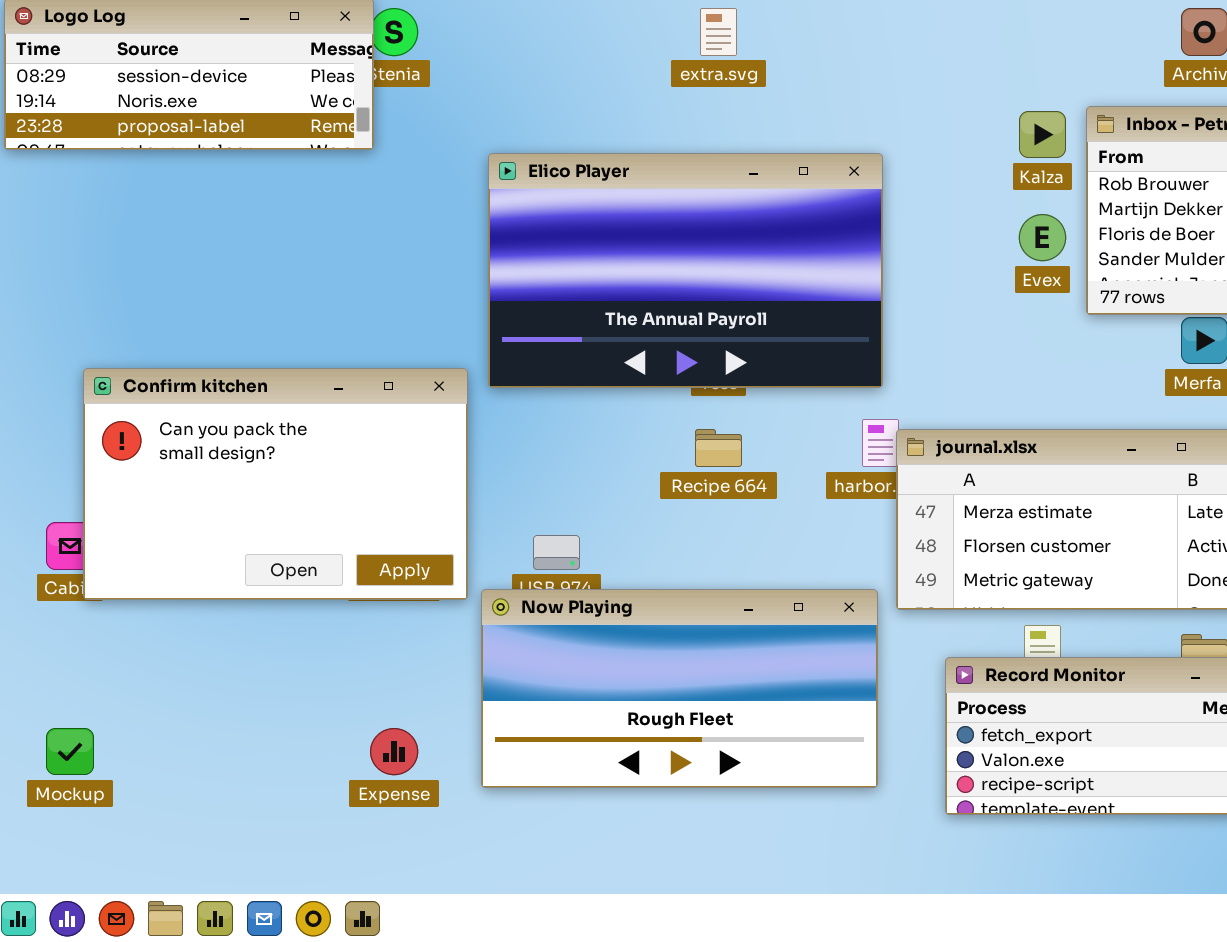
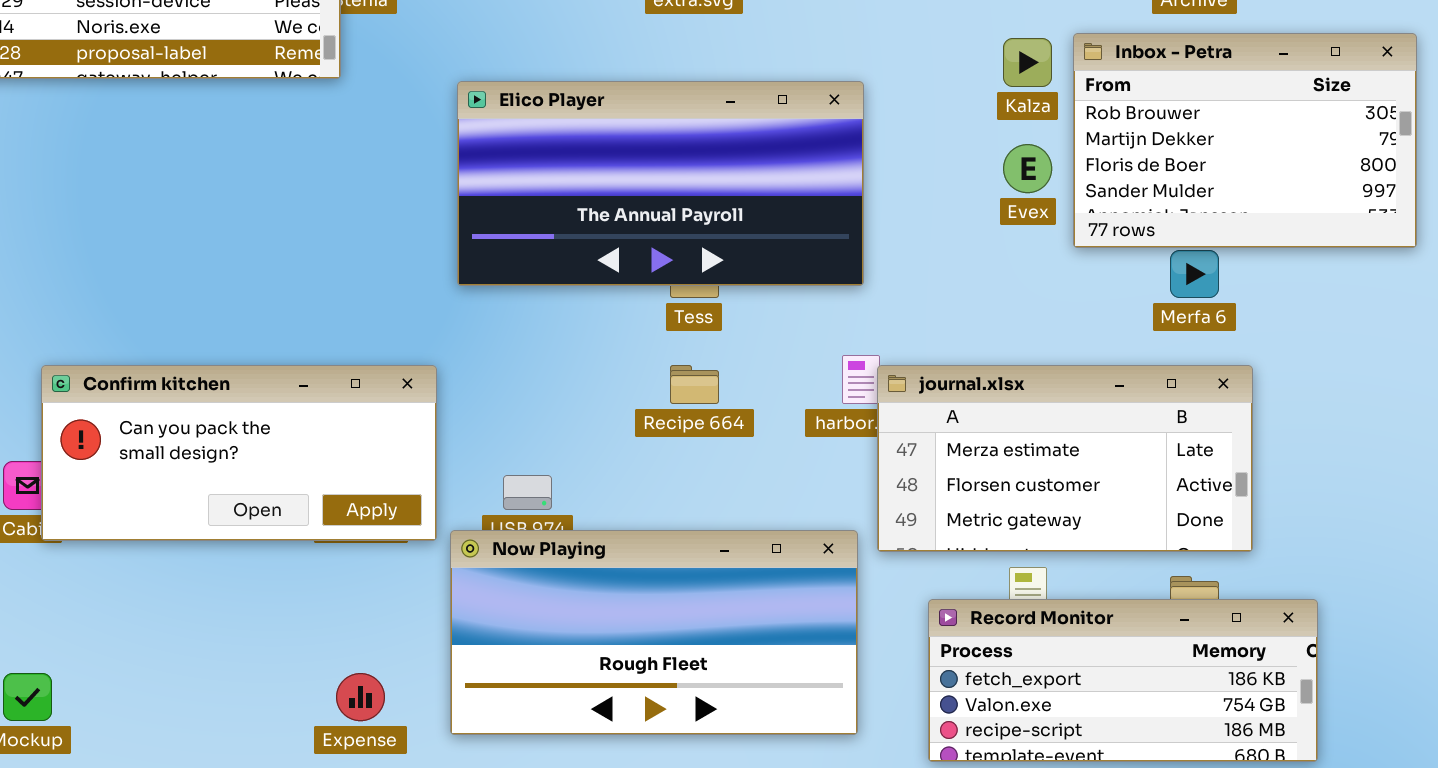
Elico Player: [488,153,883,388] -> [457,81,864,286], resized
Confirm kitchen: [83,368,468,600] -> [41,365,437,541], resized

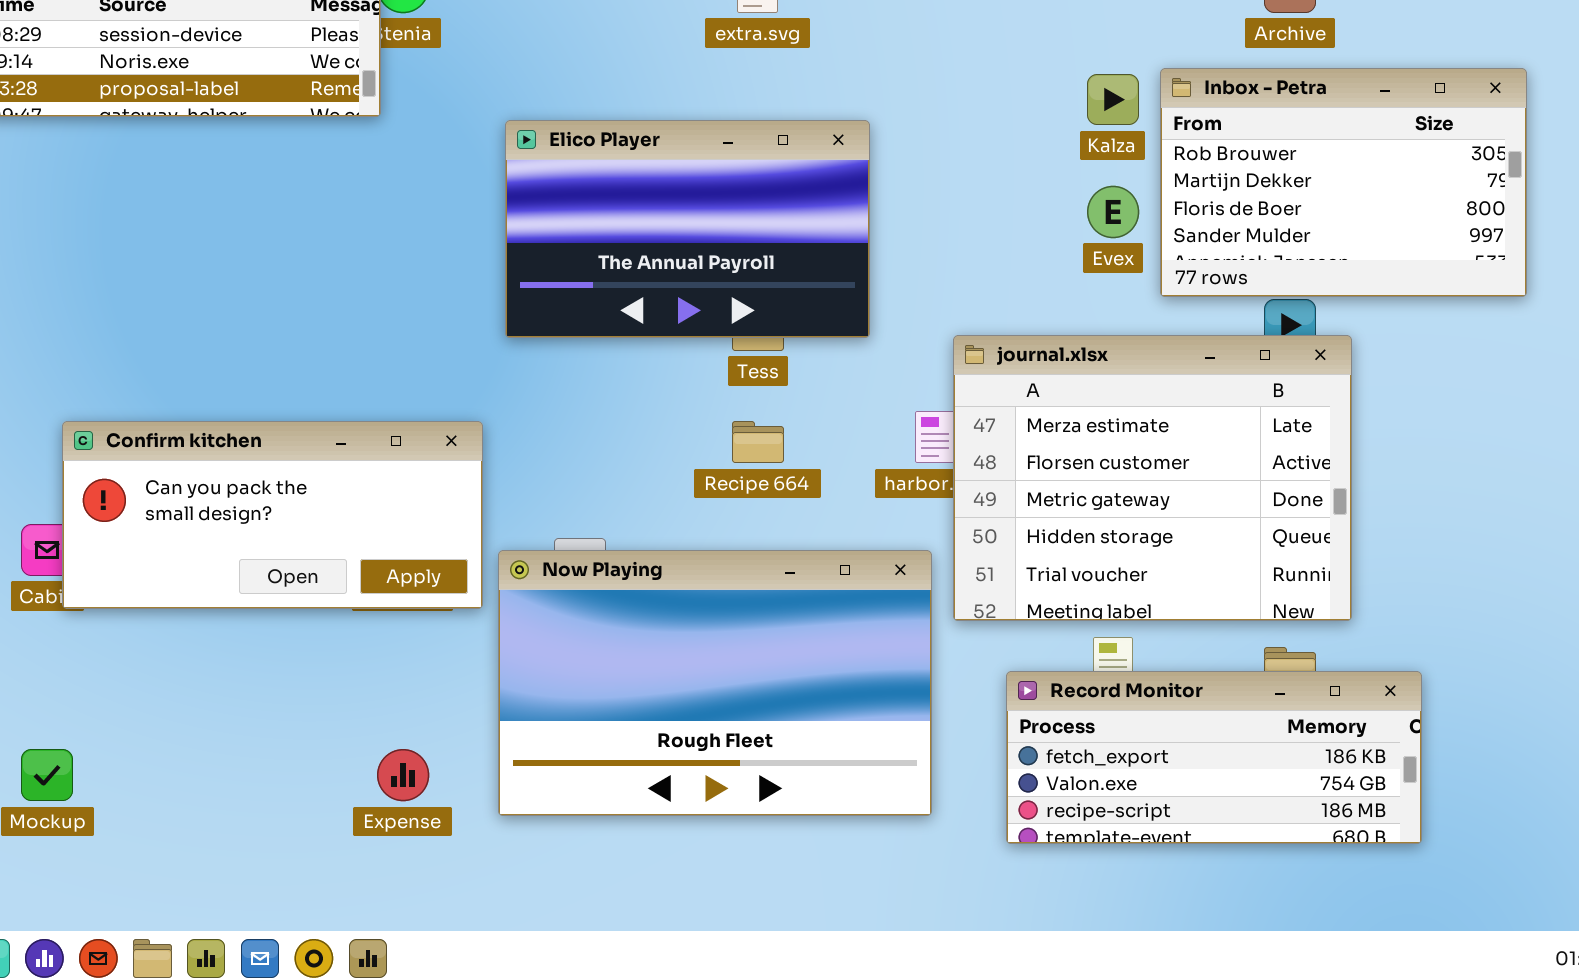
Elico Player: [457,81,864,286] -> [505,120,870,338], resized
journal.xlsx: [877,365,1253,552] -> [953,335,1352,621], resized
Now Playing: [450,530,858,735] -> [498,550,932,816], resized

